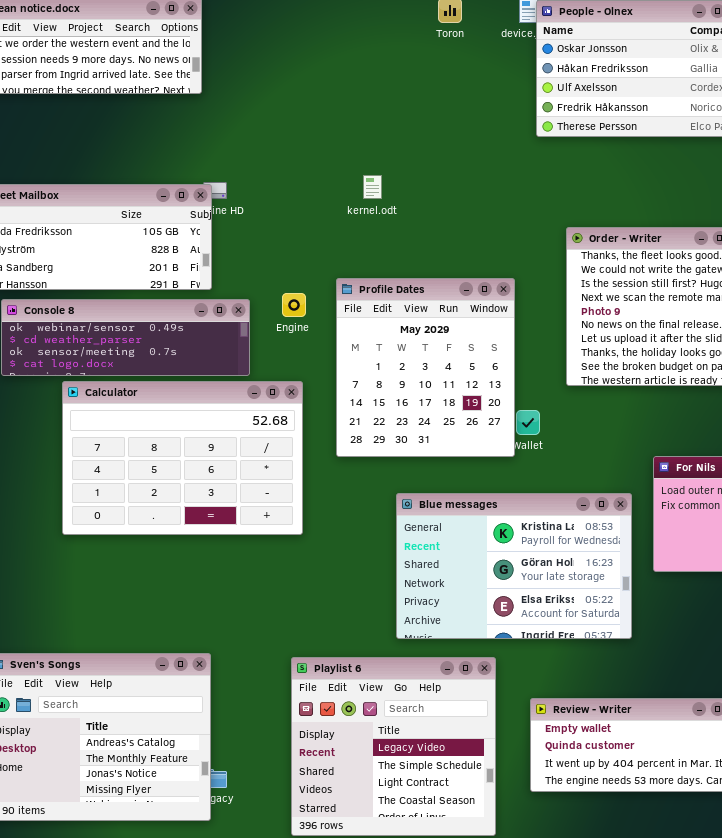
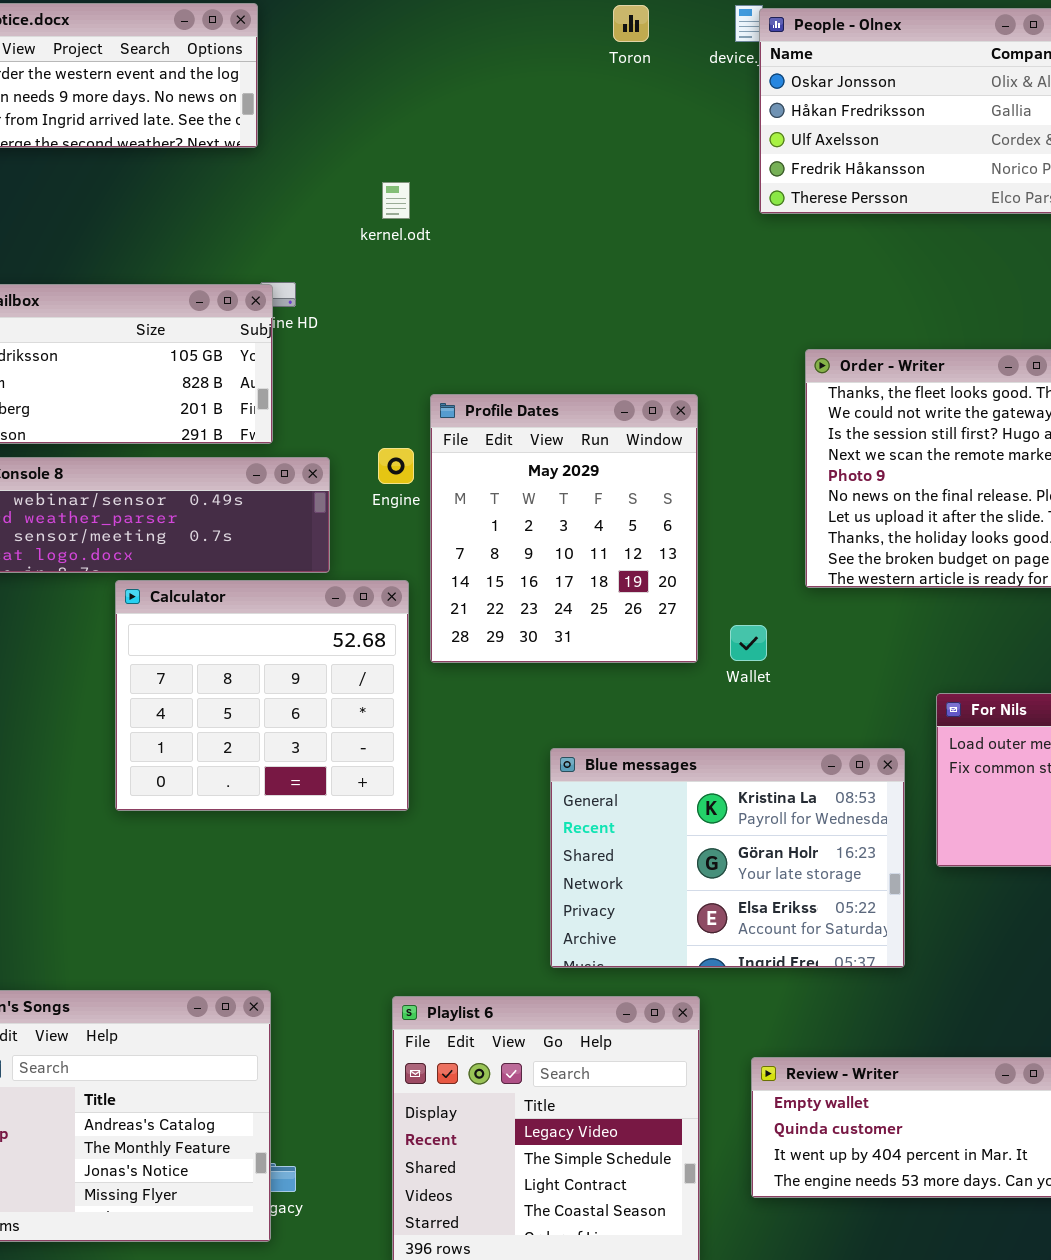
kernel.odt: [363,175,382,199] -> [382,182,410,219], moved
Profile Dates: [336,278,515,457] -> [430,394,698,663], moved
Calculator: [62,381,303,535] -> [115,580,409,811], resized

